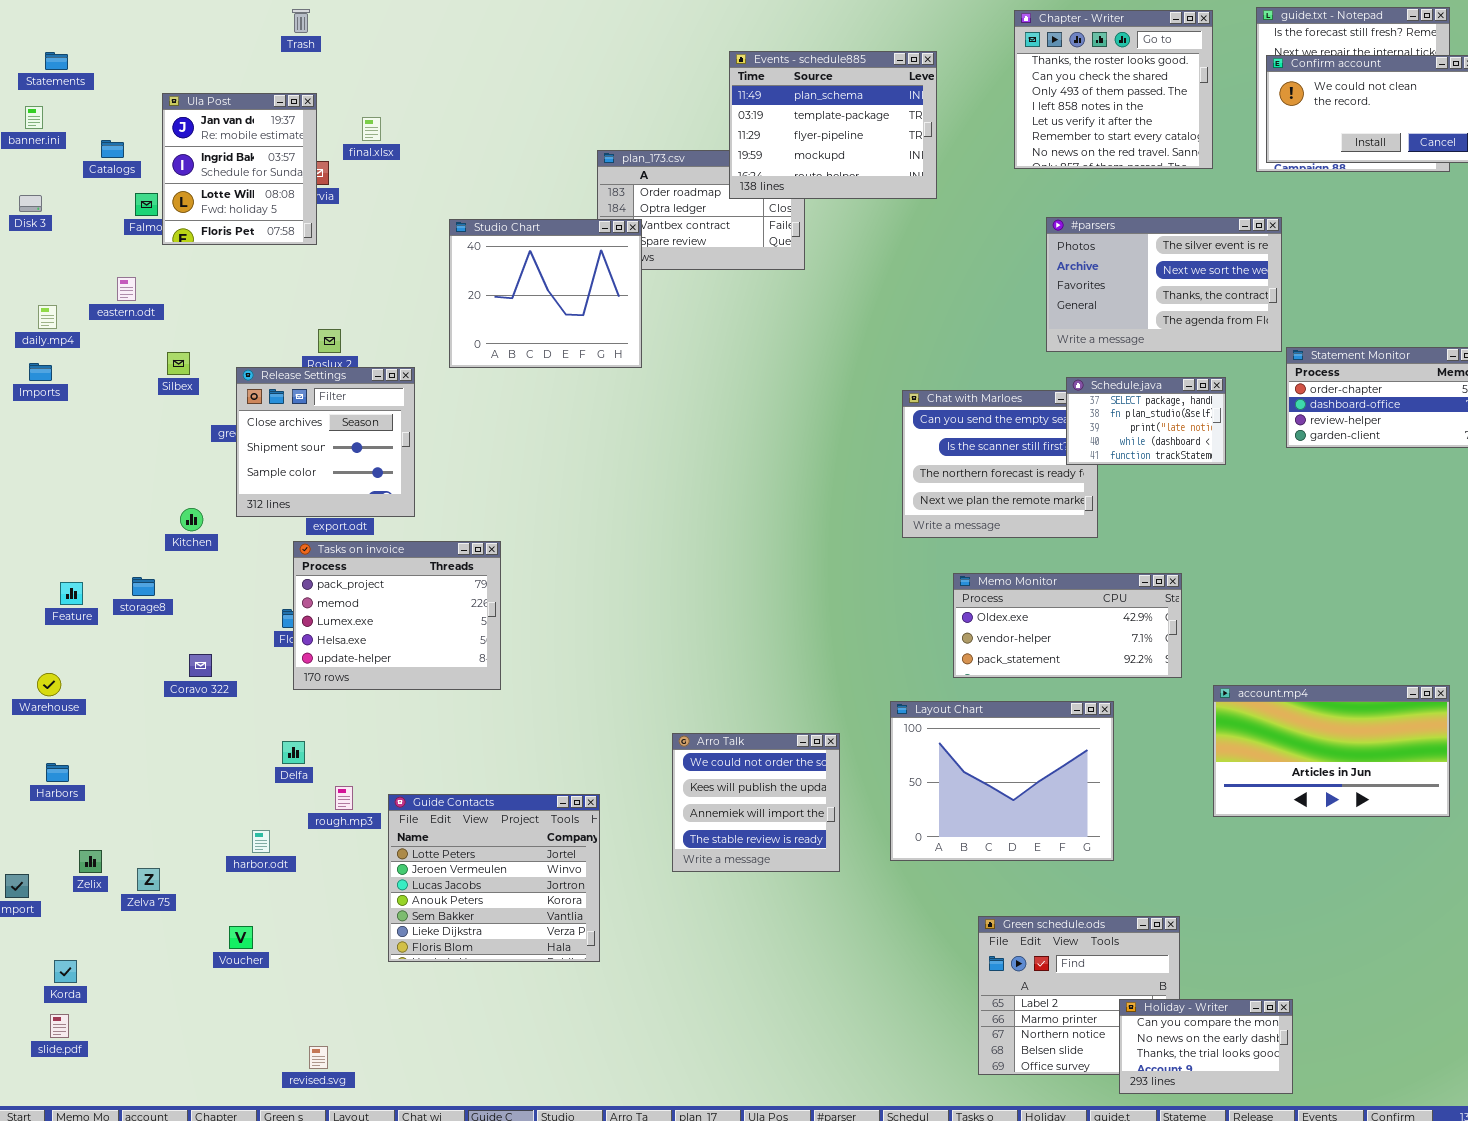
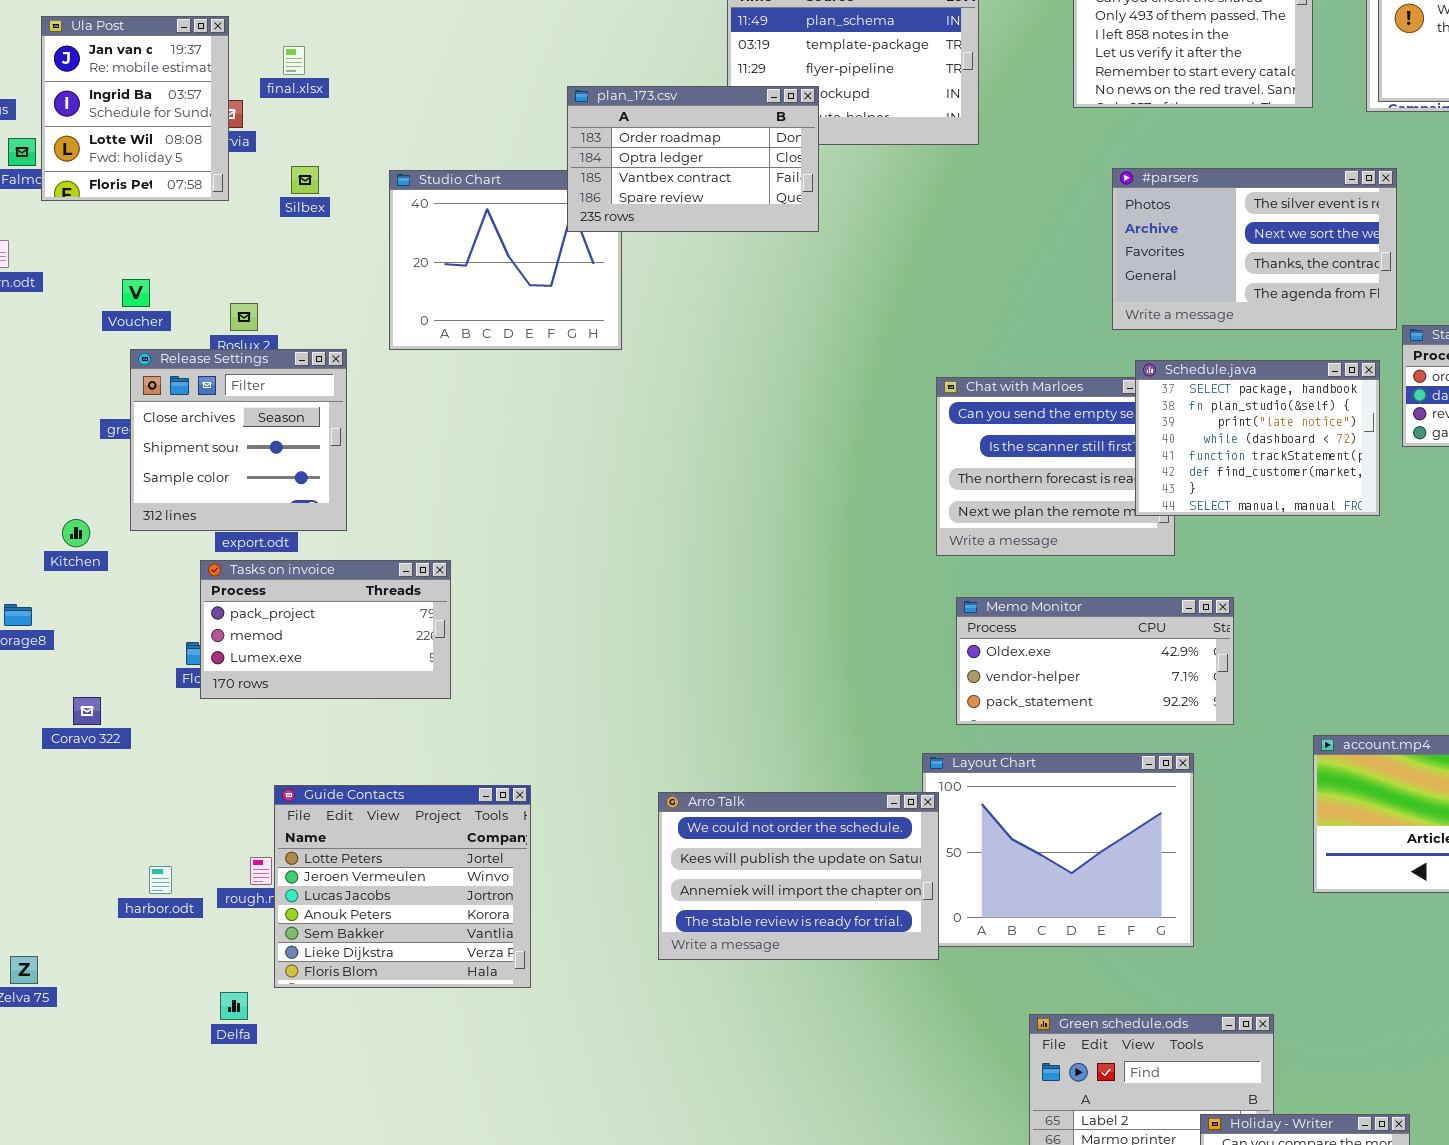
plan_173.csv: [597,150,805,270] -> [567,86,819,232], raised
Silbex: [167,352,190,375] -> [291,166,319,194], moved
Schedule.java: [1066,377,1226,465] -> [1135,360,1380,516], resized
Tasks on invoice: [293,541,501,690] -> [200,560,451,699], resized
Memo Monitor: [953,573,1182,678] -> [956,597,1234,725], moved
Arro Talk: [672,733,840,872] -> [658,792,939,960], resized
Delfa: [282,741,305,764] -> [220,992,248,1020], moved
Guide Contacts: [388,794,600,962] -> [274,785,531,988], moved
harbor.odt: [252,830,270,853] -> [149,866,172,894], moved
Voucher: [229,926,253,949] -> [122,279,150,307], moved

